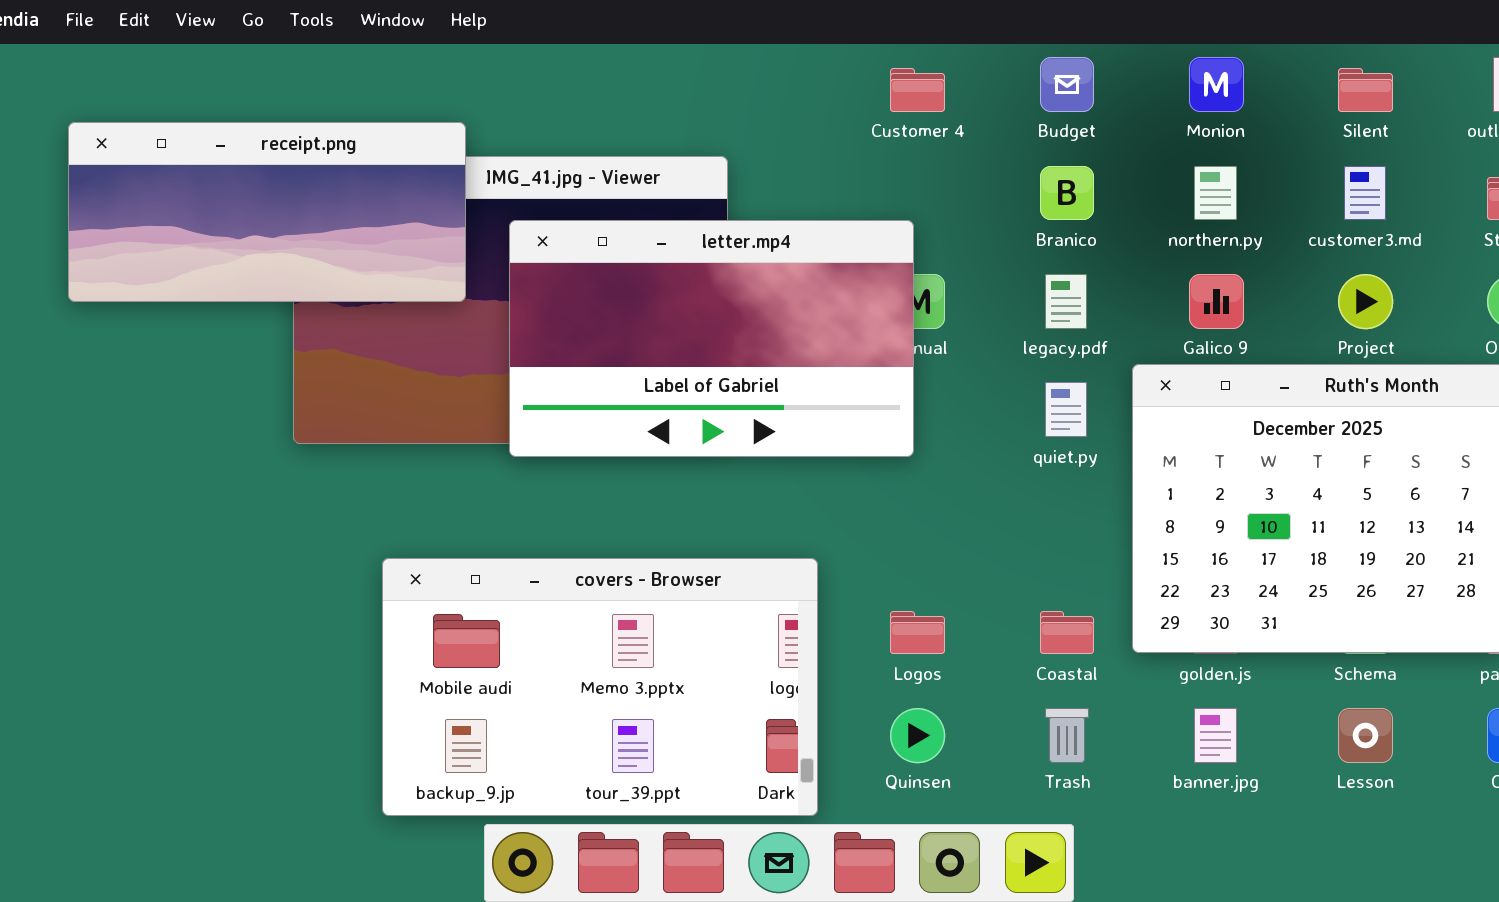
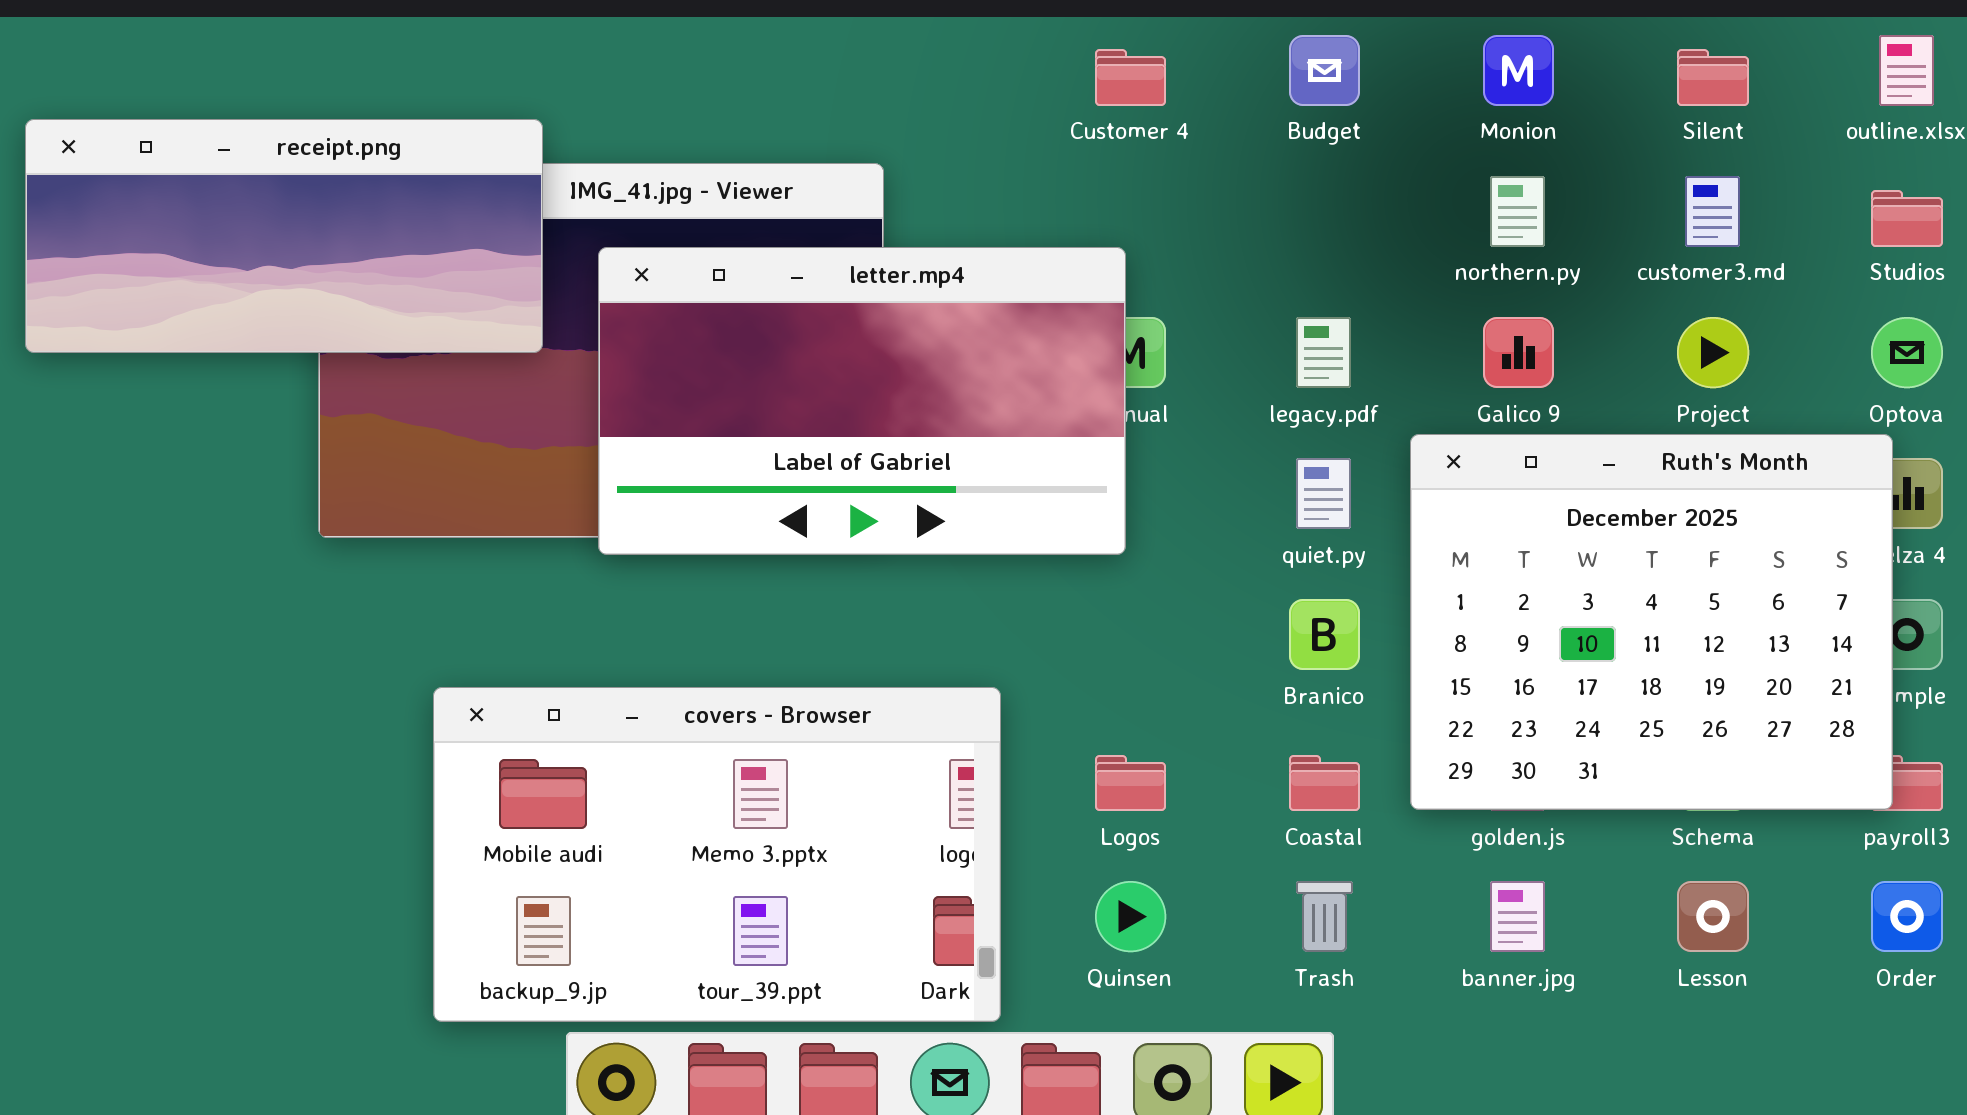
Branico: [1040,166,1094,220] -> [1289,599,1360,670], moved

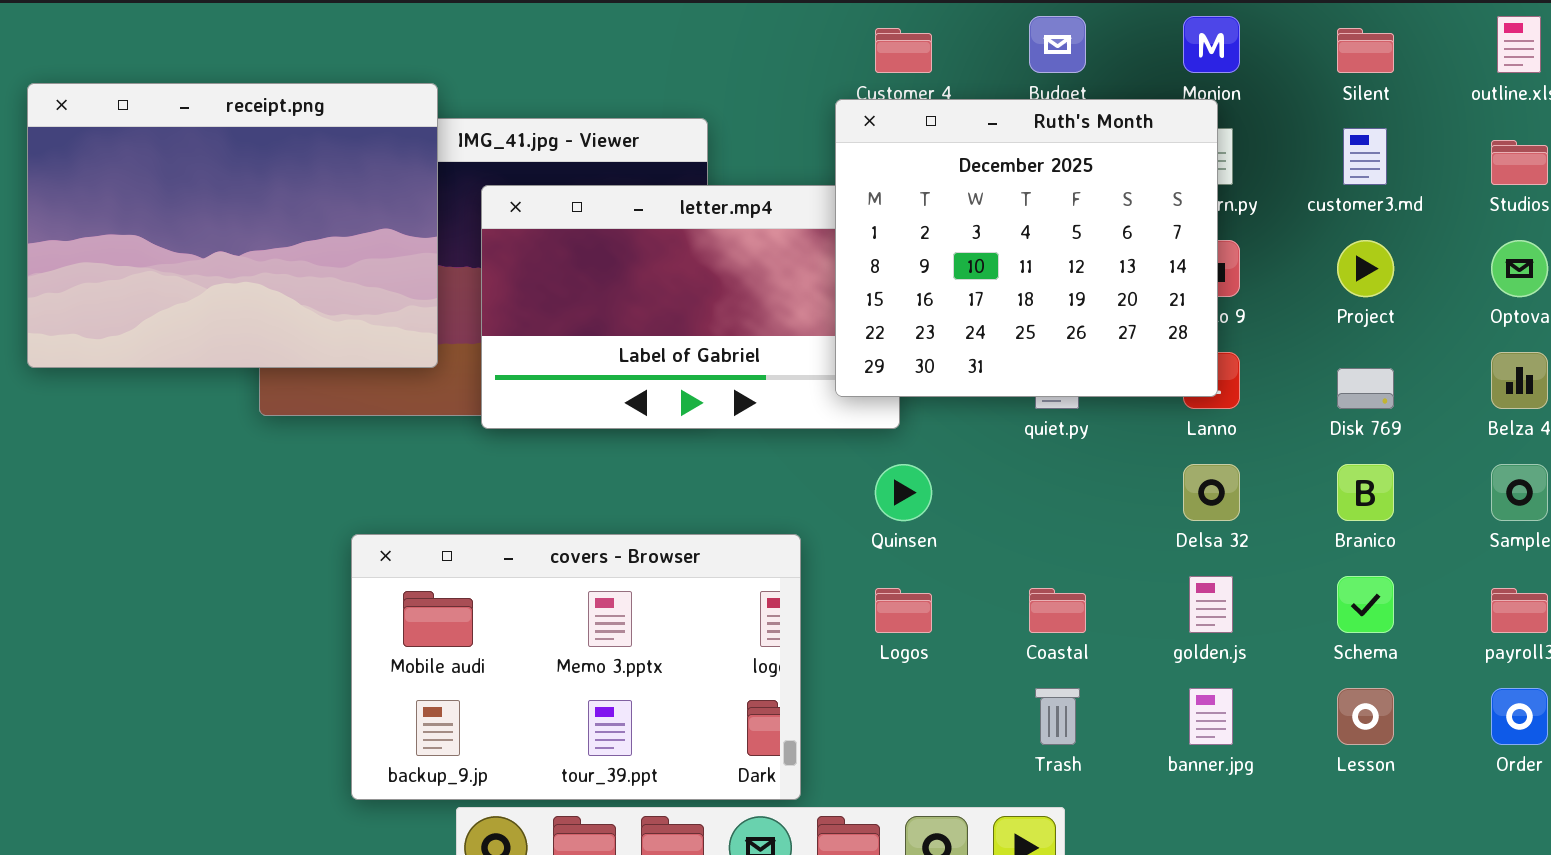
receipt.png: [25,119,543,353] -> [27,83,438,368], resized
Ruth's Month: [1410,434,1893,810] -> [835,99,1218,397], moved
Branico: [1289,599,1360,670] -> [1337,464,1394,521], moved
Quinsen: [1095,881,1166,952] -> [875,464,932,521], moved

